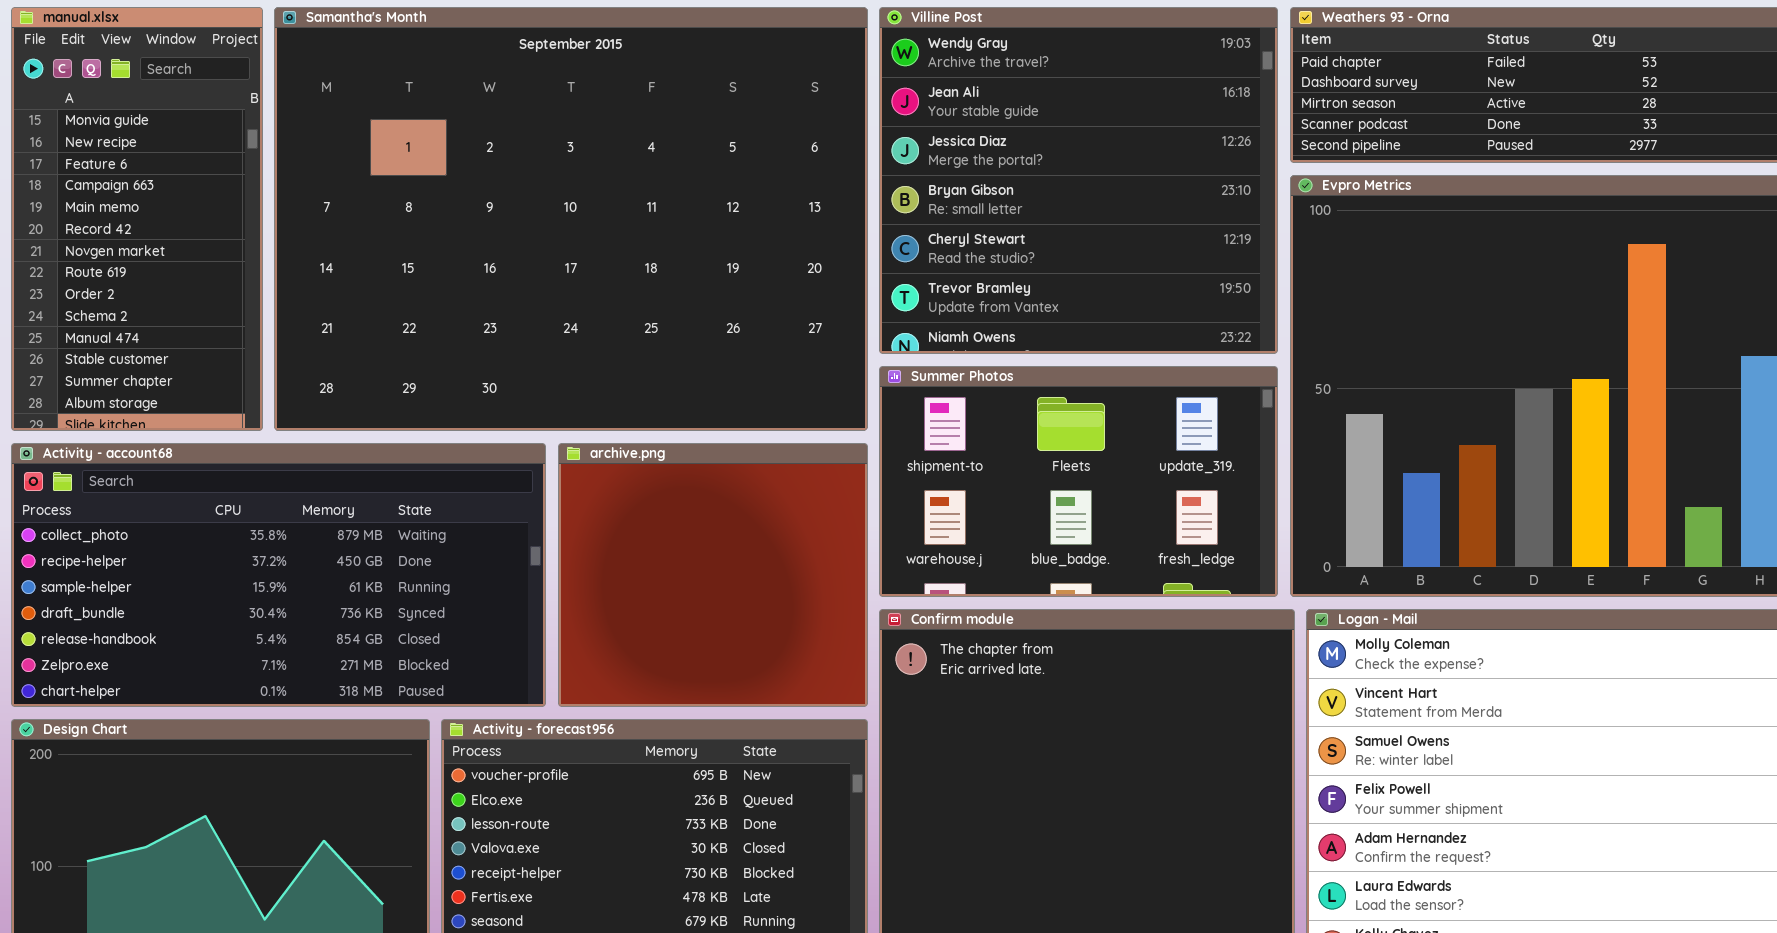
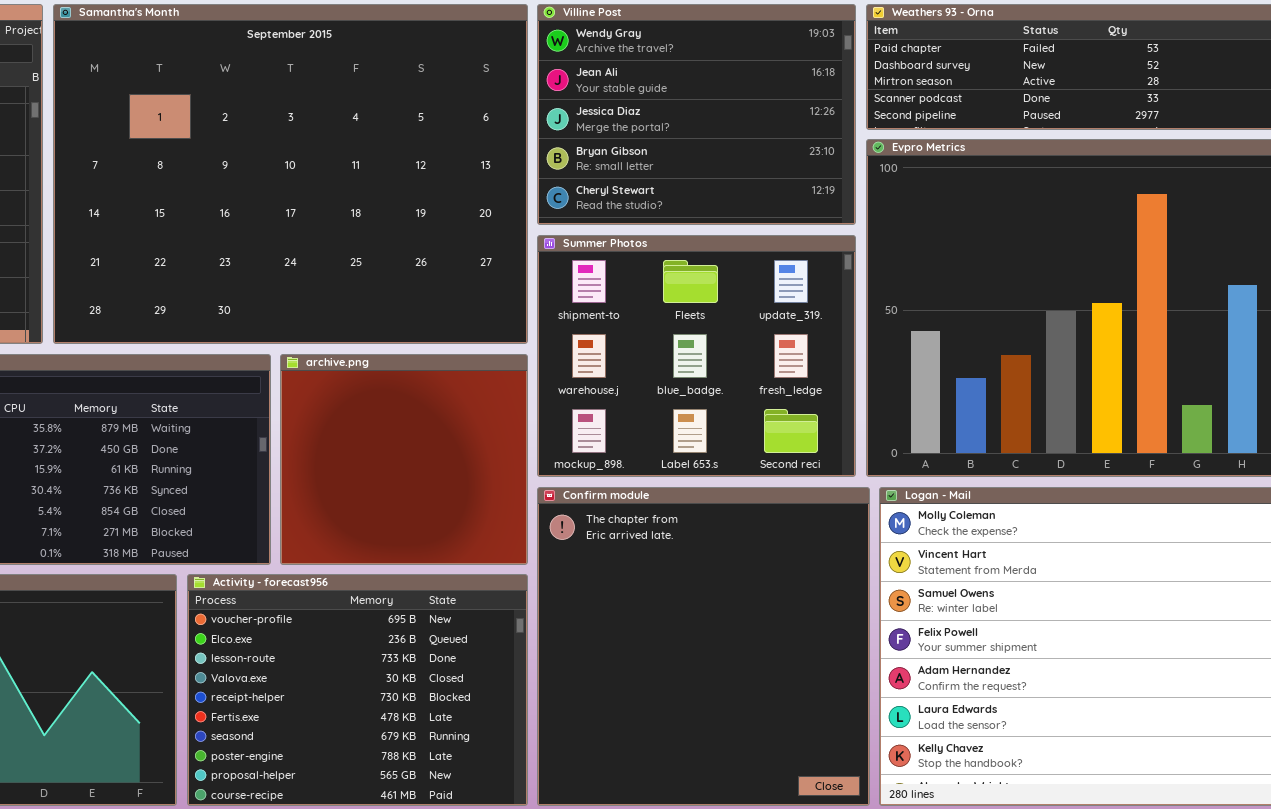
Villine Post: [879,7,1278,354] -> [537,4,856,225], resized
Summer Photos: [879,366,1278,597] -> [537,235,856,477], resized

